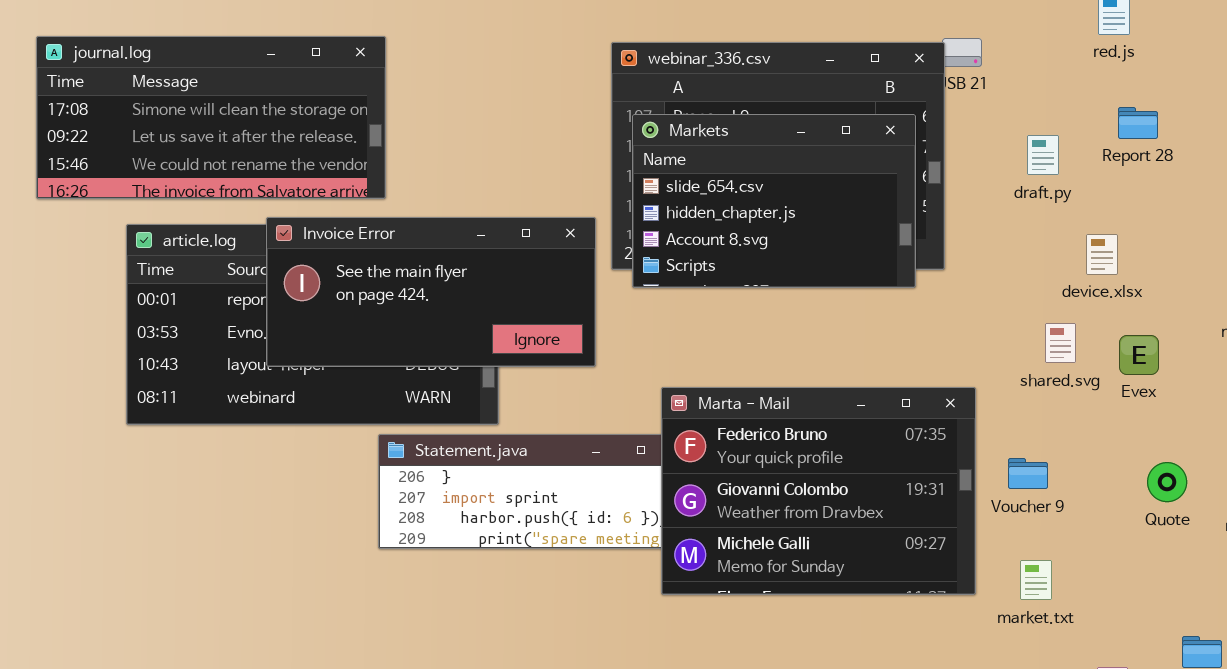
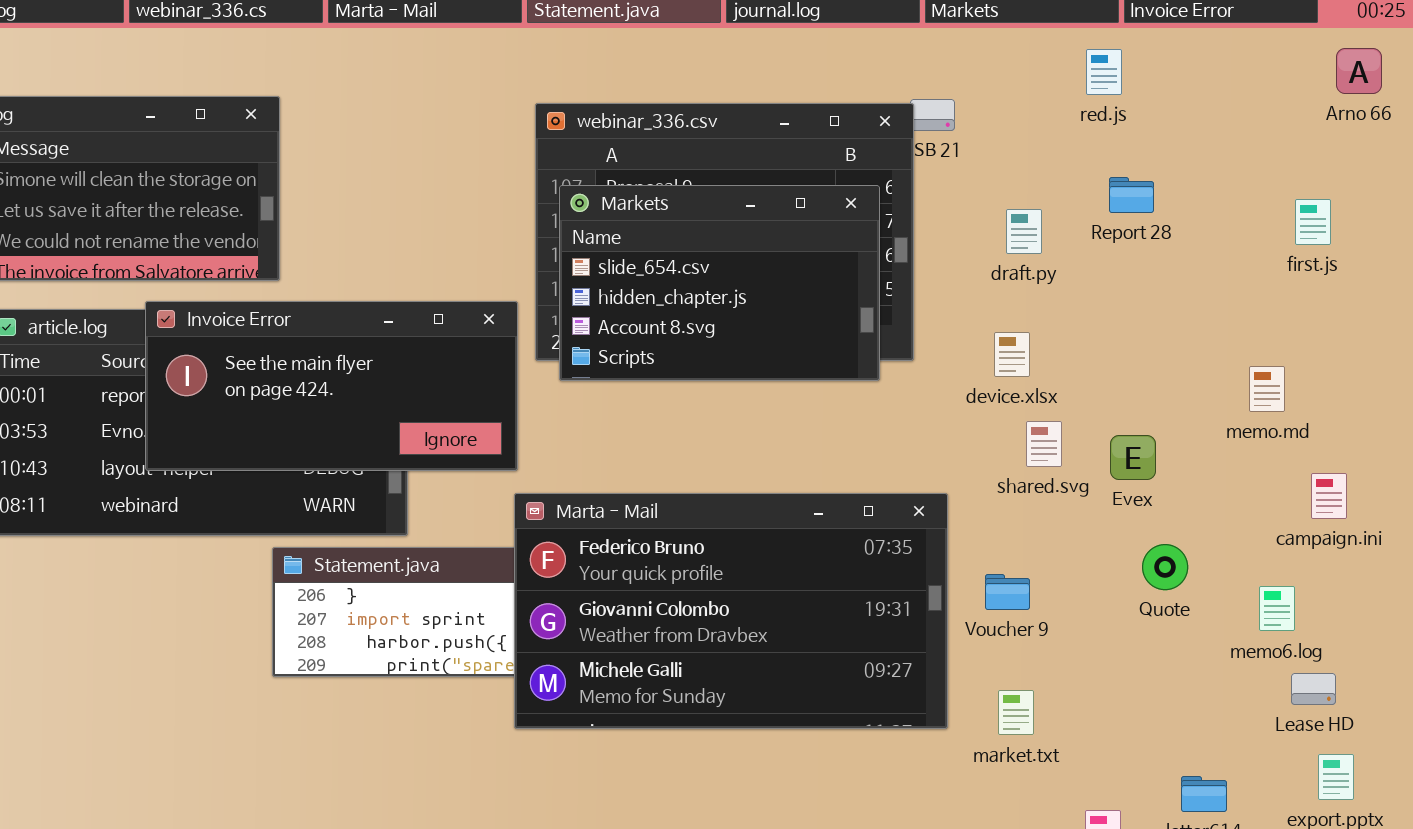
device.xlsx: [1086,234,1118,275] -> [994,332,1030,377], moved
Marta - Mail: [661,387,976,595] -> [514,493,948,729], resized
Quote: [1147,462,1187,502] -> [1142,544,1188,590], moved

